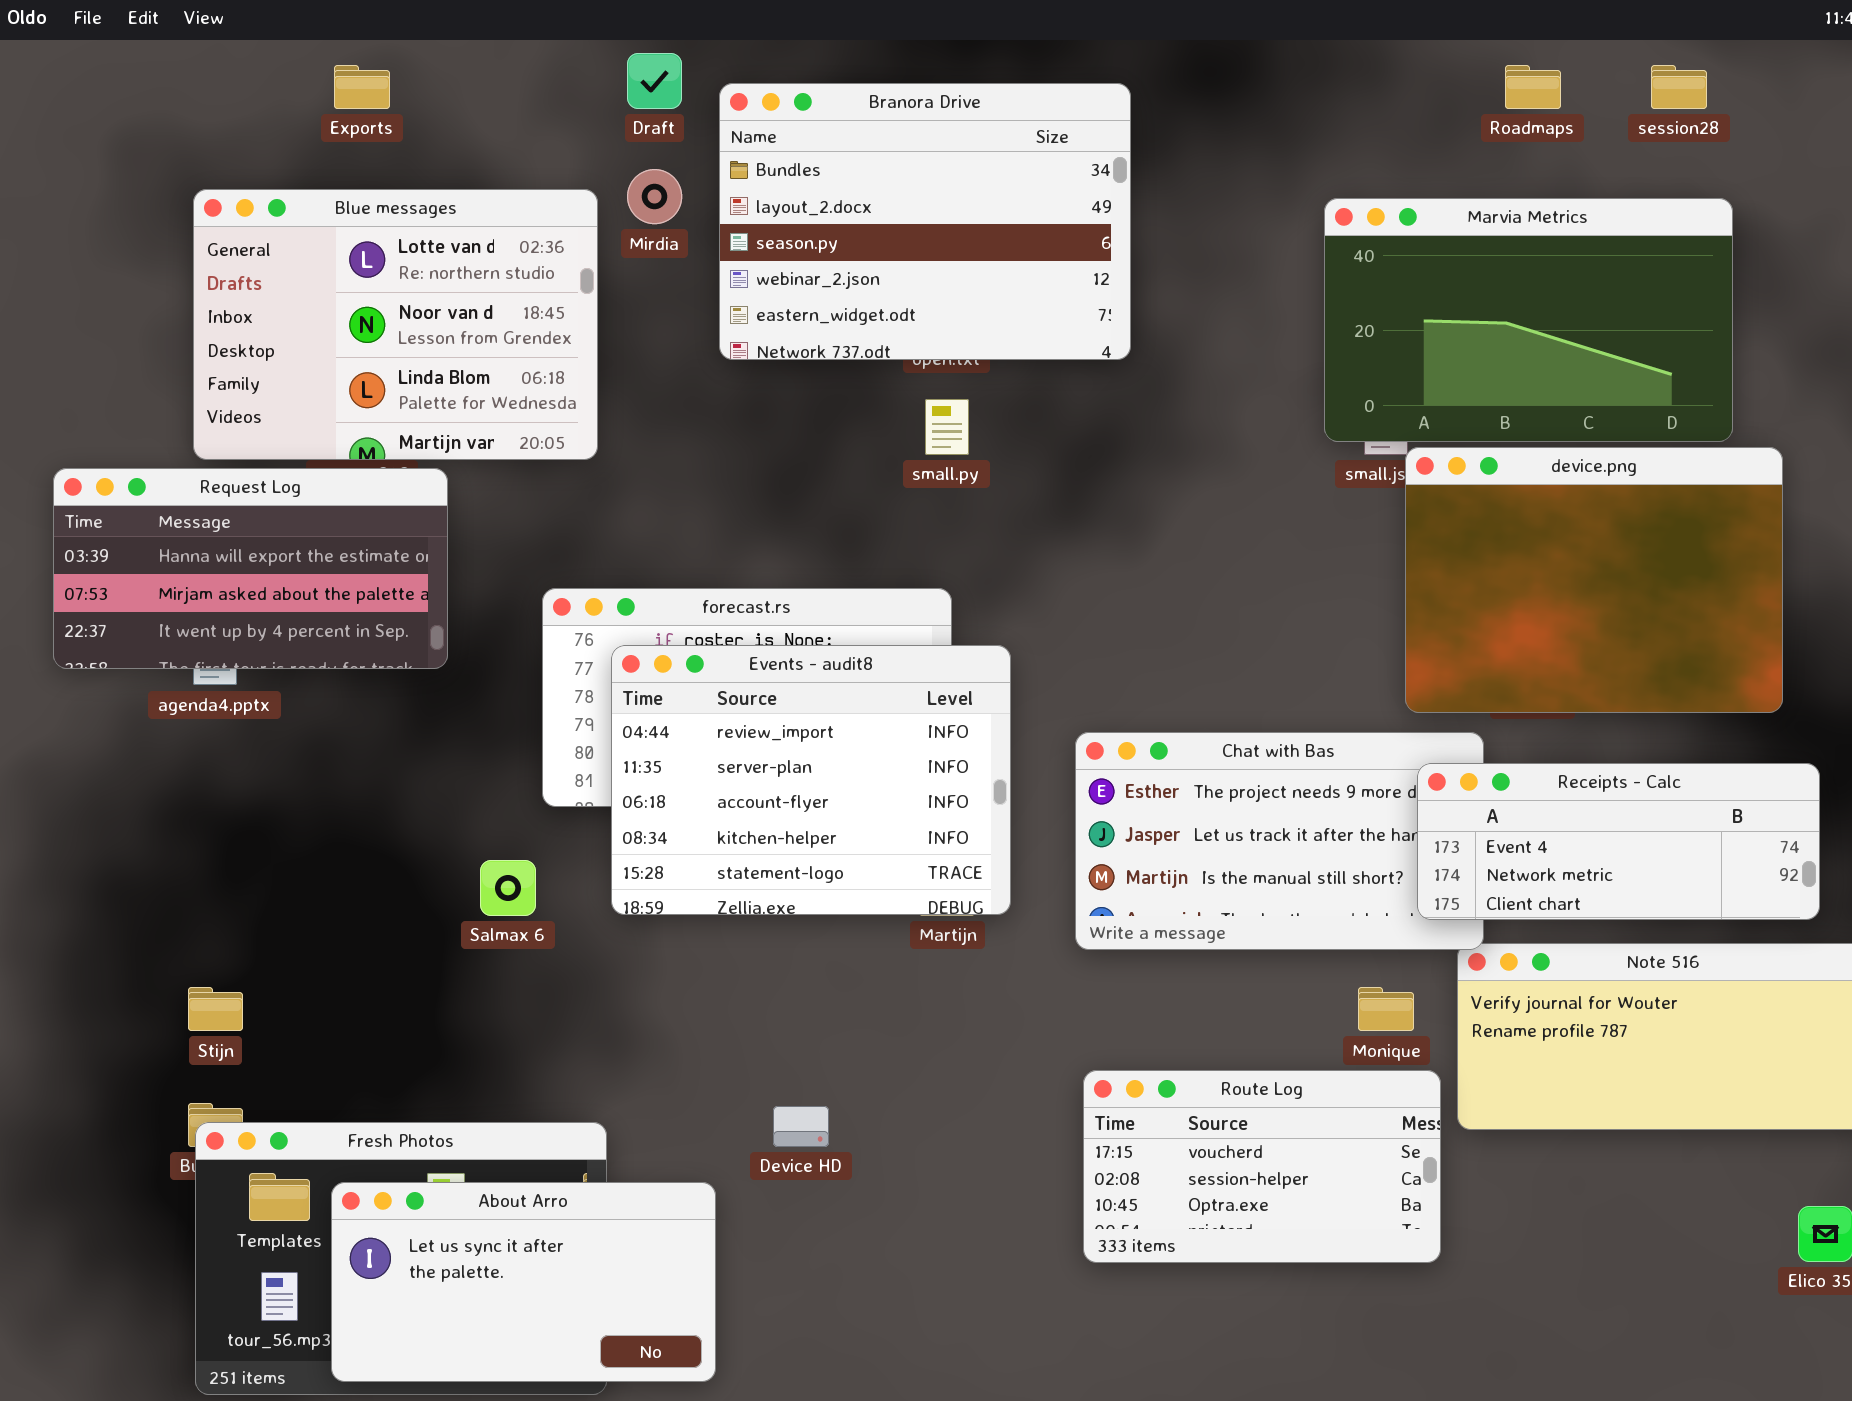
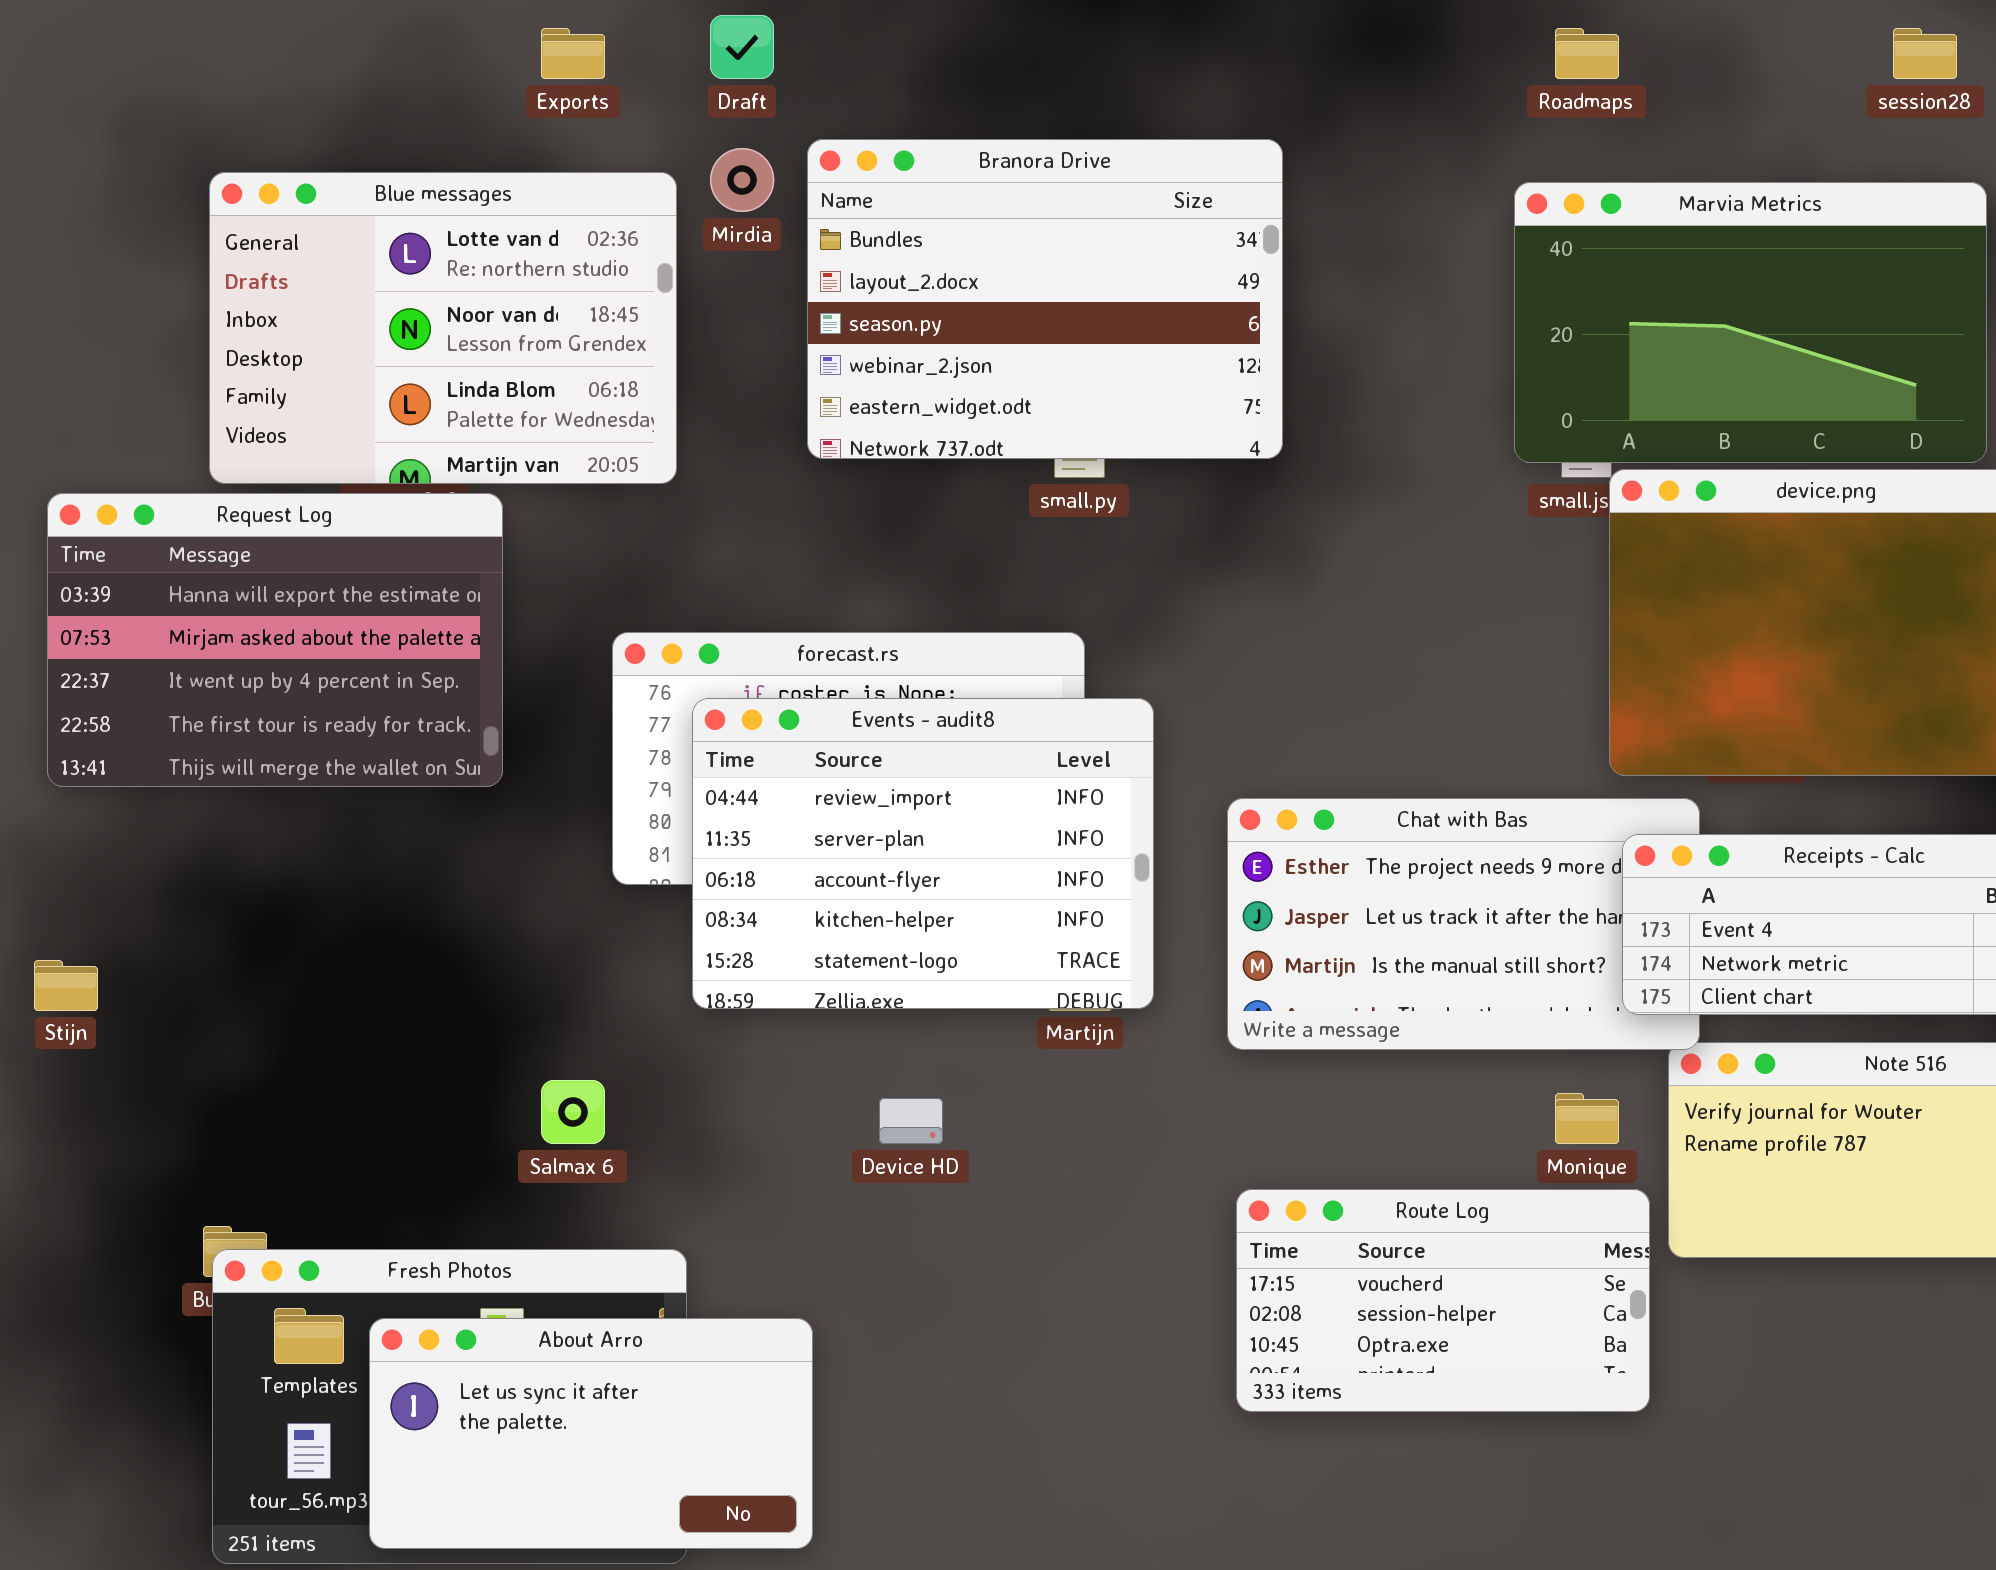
Exports: [334,65,390,109] -> [541,28,605,79], moved
Roadmaps: [1505,65,1561,109] -> [1555,28,1619,79], moved
Branora Drive: [719,83,1131,360] -> [807,139,1283,459], moved
Request Log: [53,468,448,669] -> [47,493,503,787], resized
Salmax 6: [480,860,536,916] -> [541,1080,605,1144], moved
Stijn: [188,987,243,1031] -> [34,960,98,1011], moved
Device HD: [773,1106,829,1147] -> [879,1098,943,1144], moved

